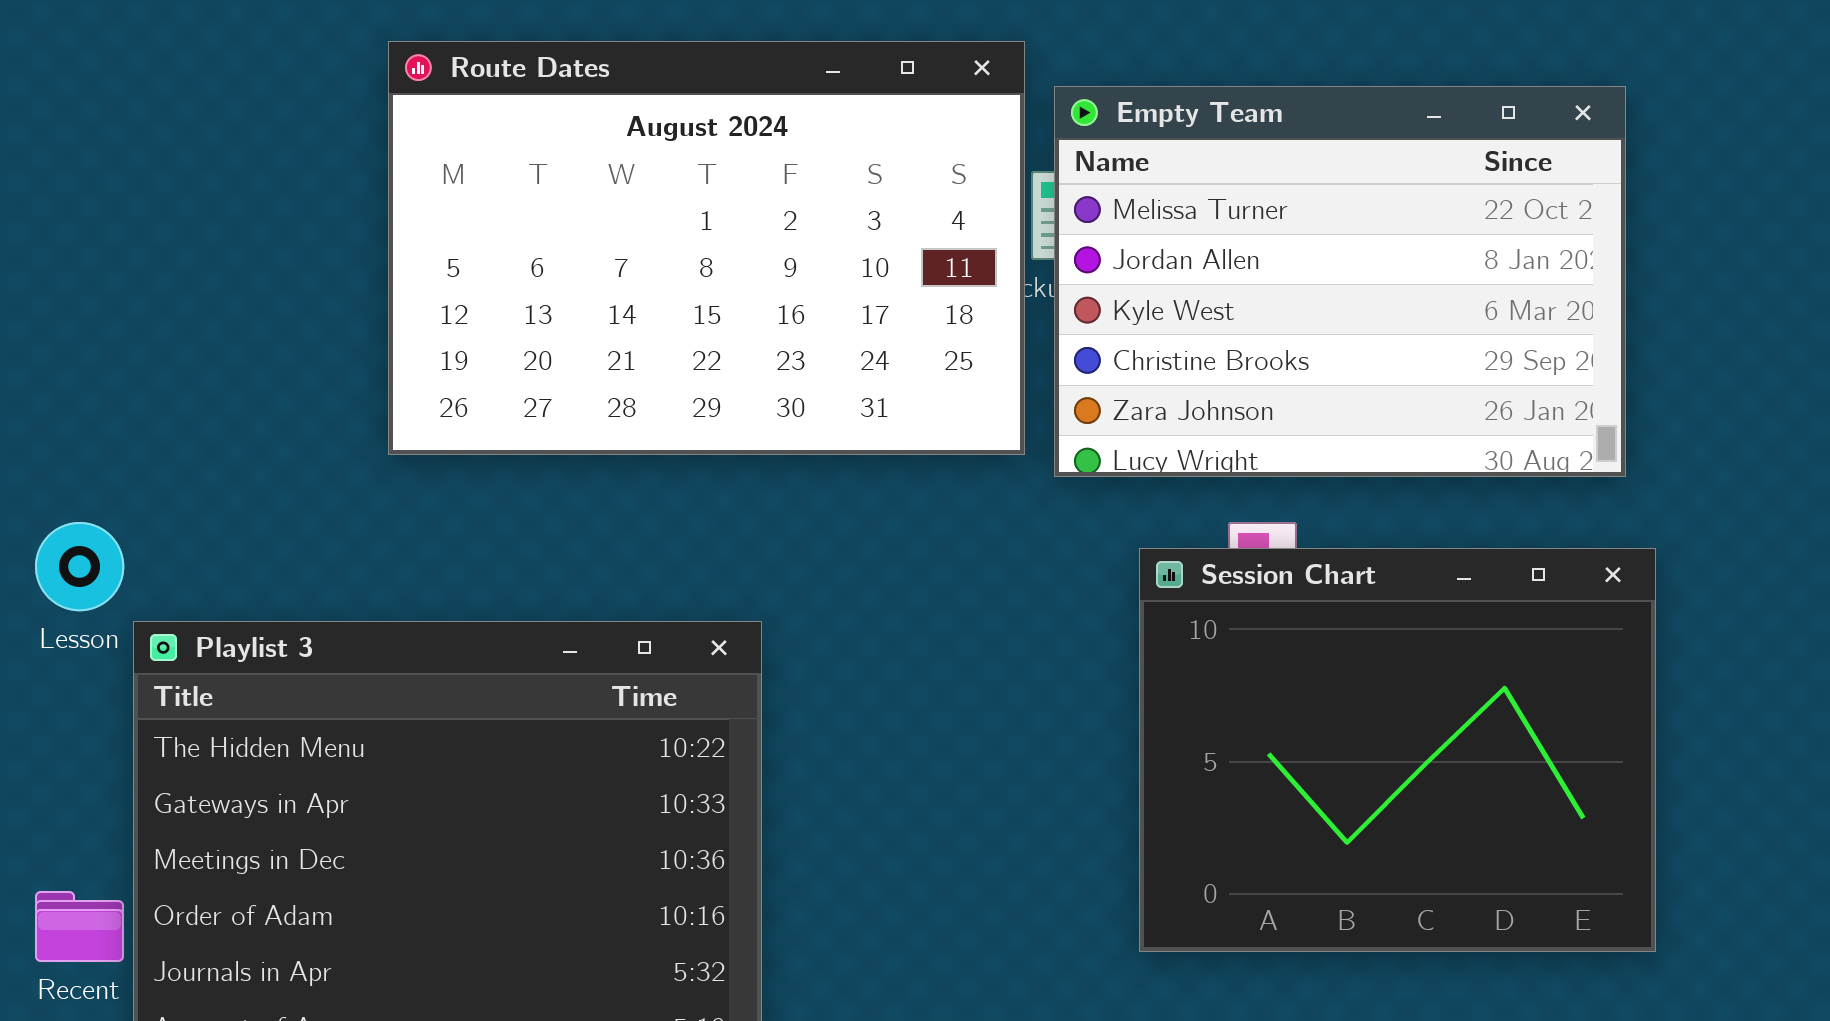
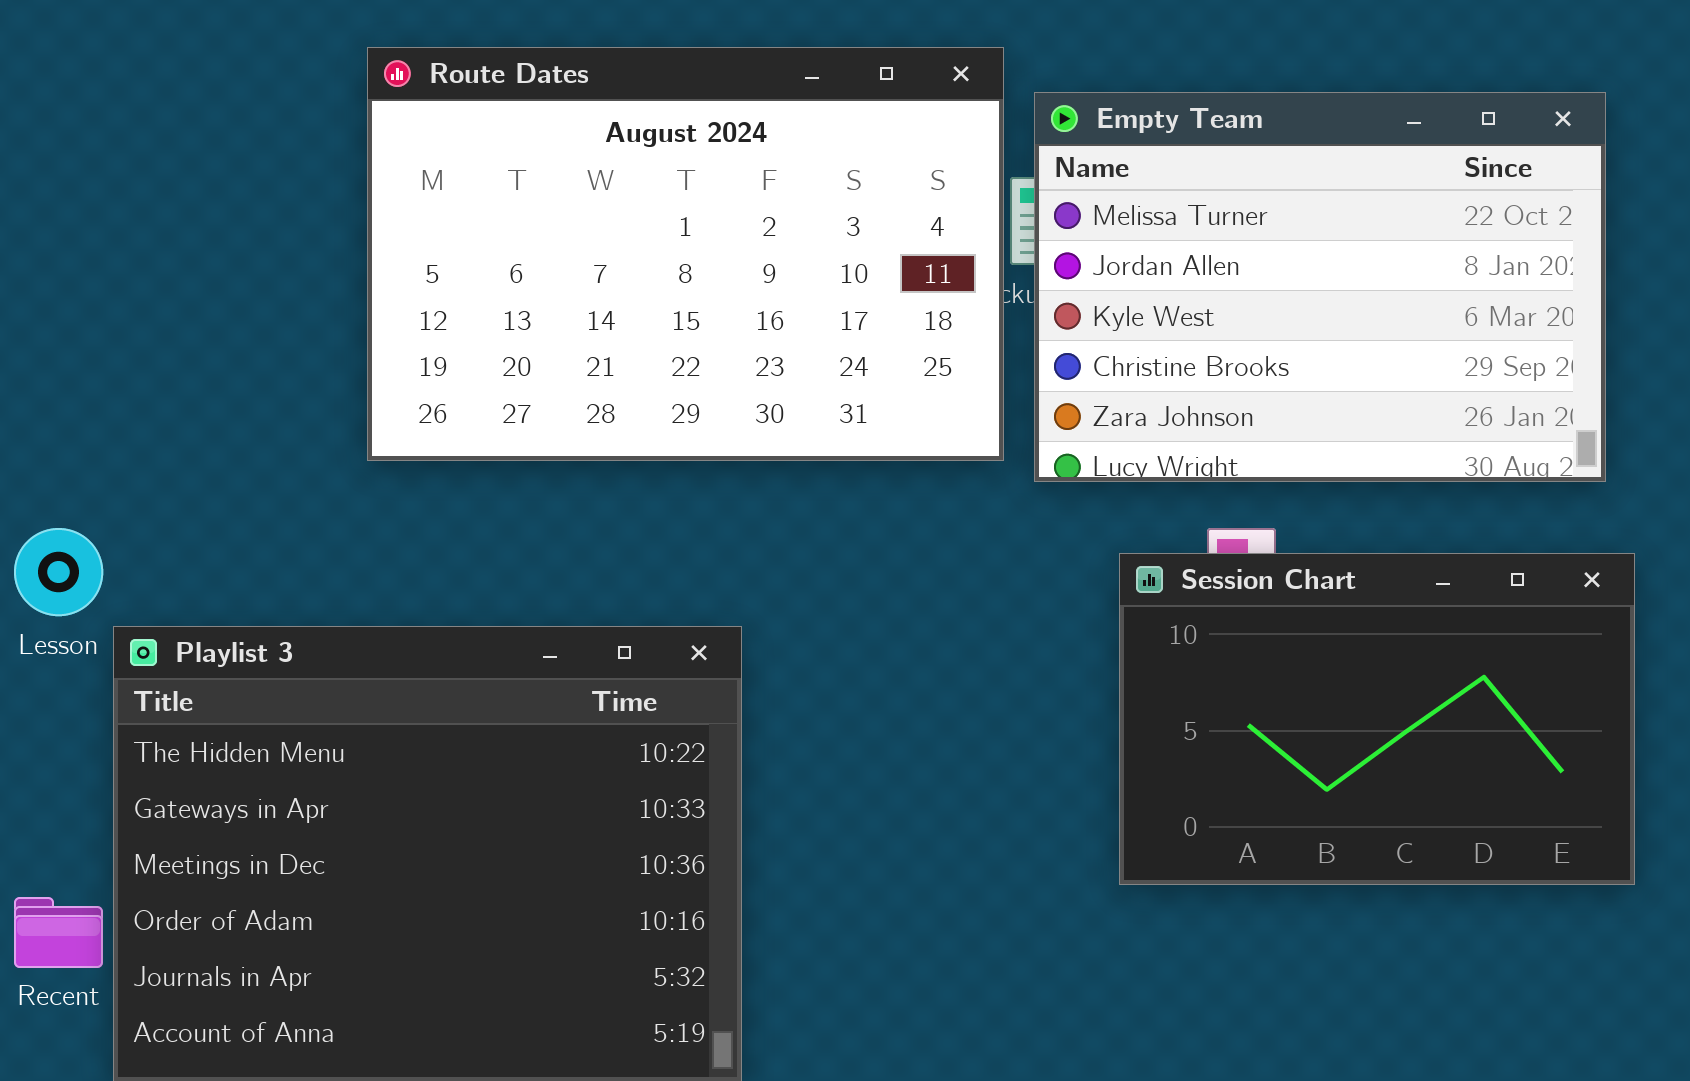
Session Chart: [1139,548,1656,952] -> [1119,553,1635,885], resized

